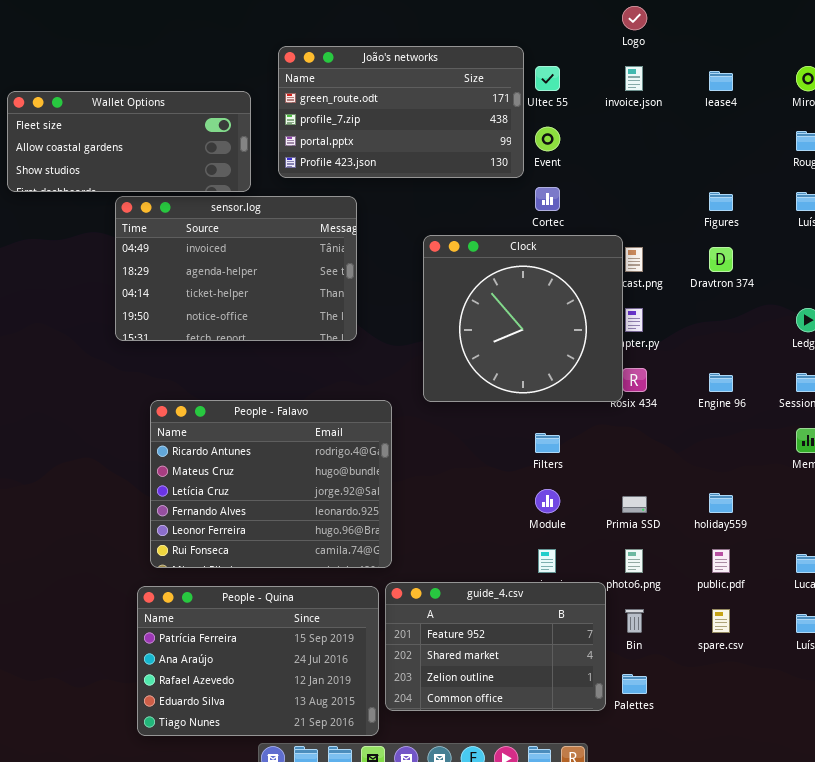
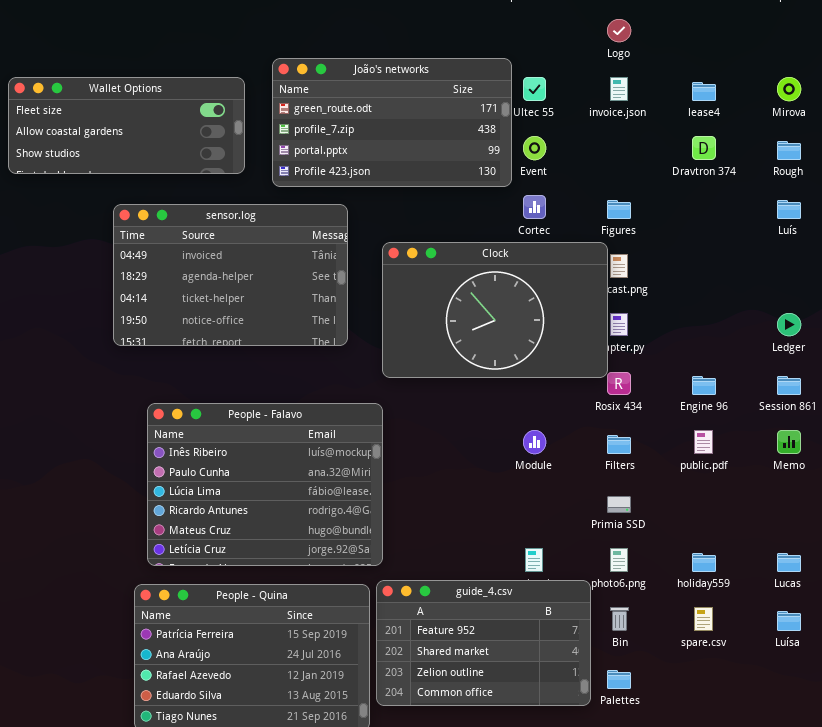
Wallet Options: [7,91,251,192] -> [8,77,245,174], moved
Figures: [709,192,733,211] -> [607,200,631,219], moved
Clock: [423,235,623,402] -> [382,242,608,378], resized
Dravtron 374: [709,247,733,272] -> [692,136,716,160], moved
People - Falavo: [150,400,392,568] -> [147,403,383,566], scrolled up 3 rows
Filters: [535,433,560,453] -> [607,435,631,454], moved
Module: [535,489,560,513] -> [523,430,546,454], moved
holiday559: [709,493,733,513] -> [692,553,716,572], moved
public.pdf: [712,549,730,573] -> [694,430,713,454], moved

